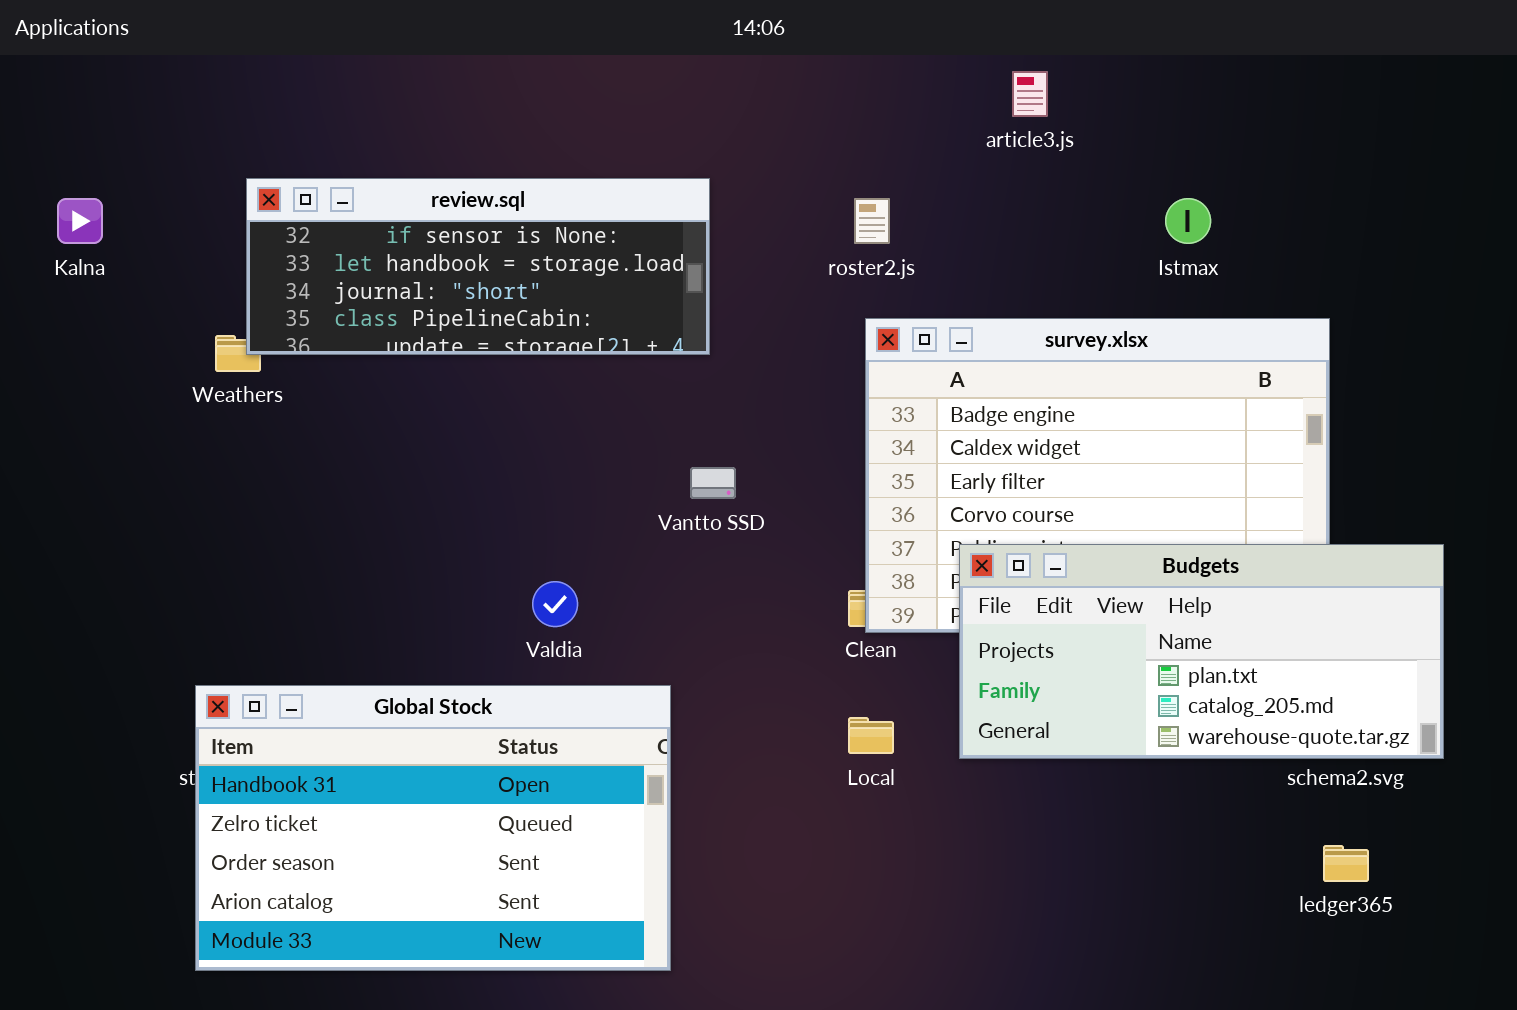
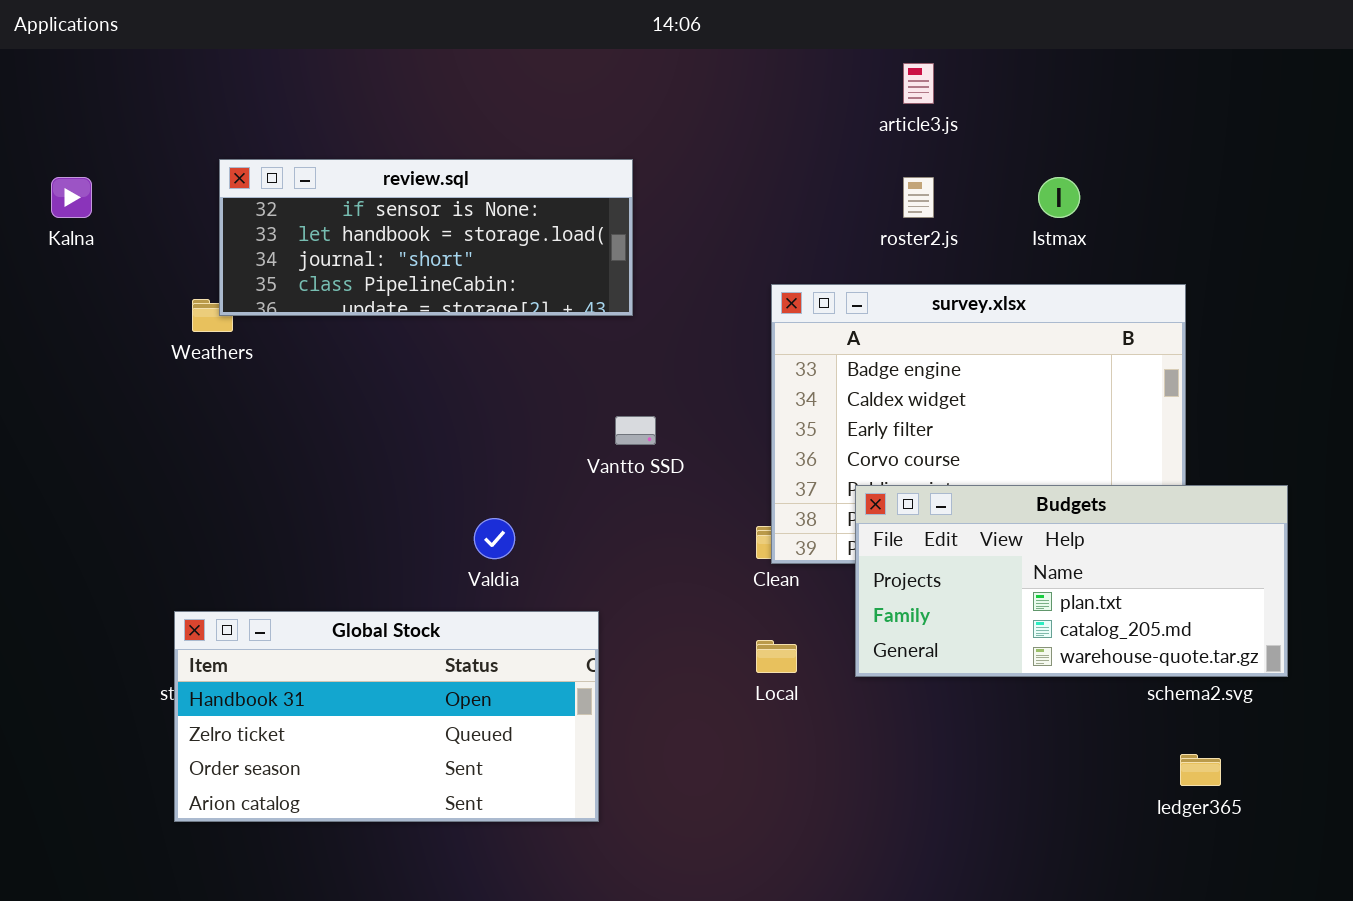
roster2.js: [854,198,890,244] -> [903,177,934,218], moved
Global Stock: [195,685,671,971] -> [174,611,599,822], resized

